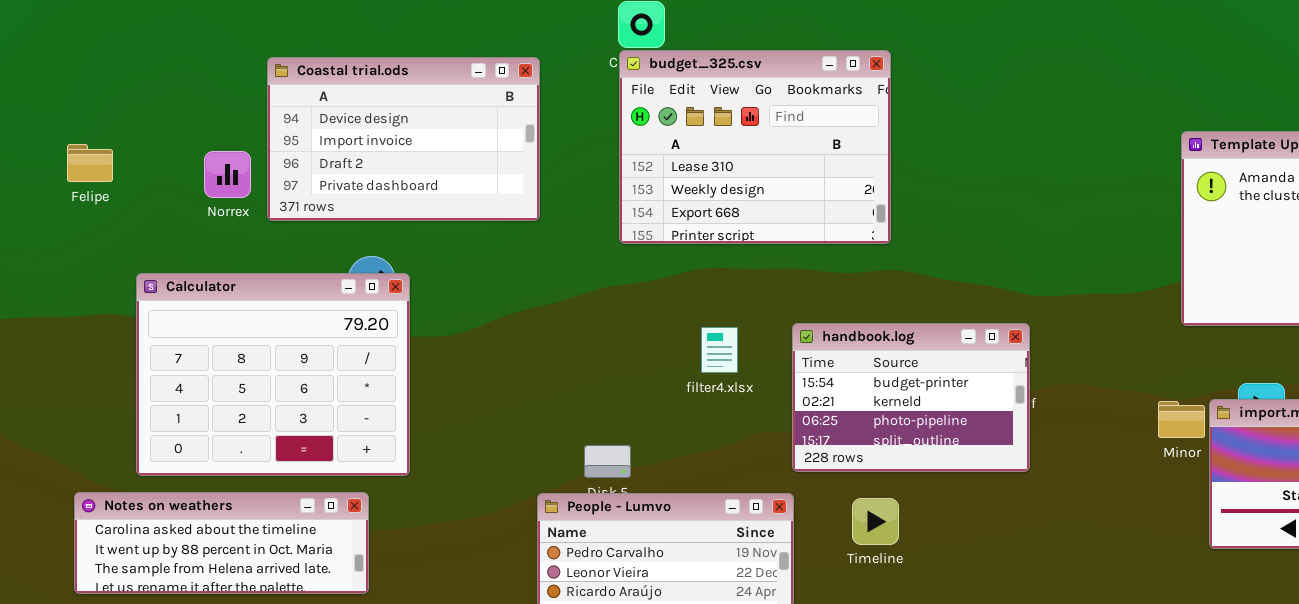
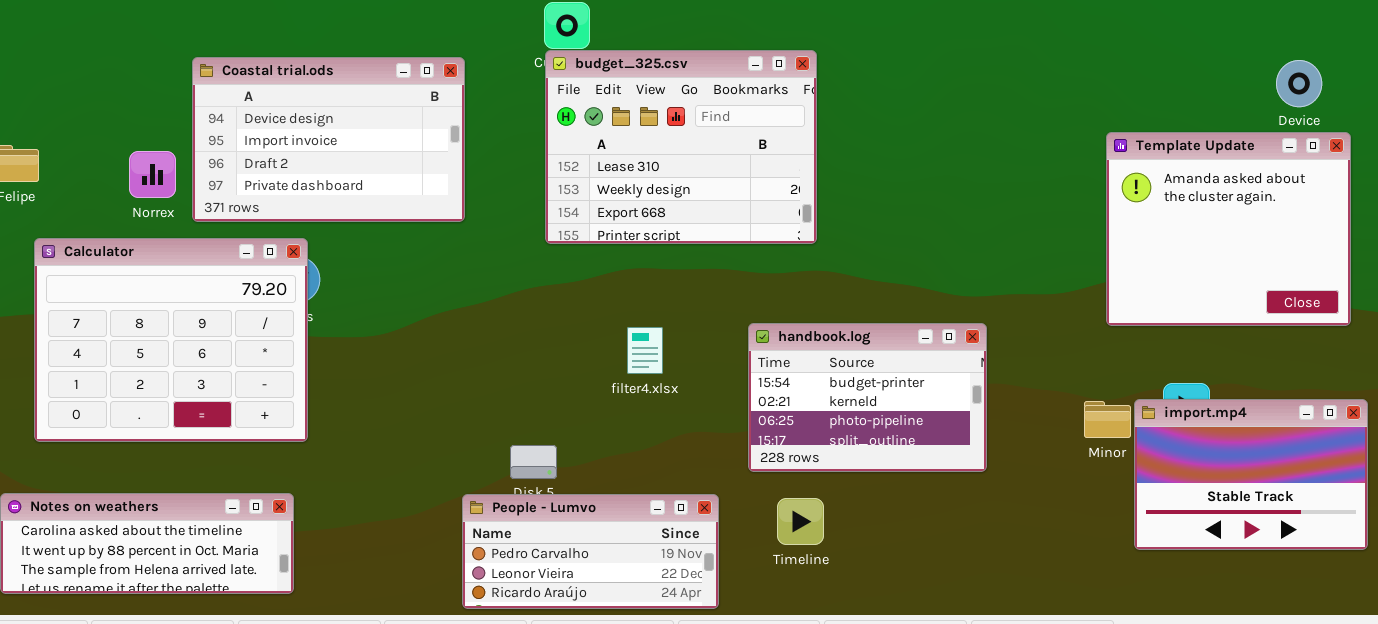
Calculator: [136,273,410,476] -> [34,238,308,442], moved
handbook.log: [792,323,1030,472] -> [748,323,987,472], moved

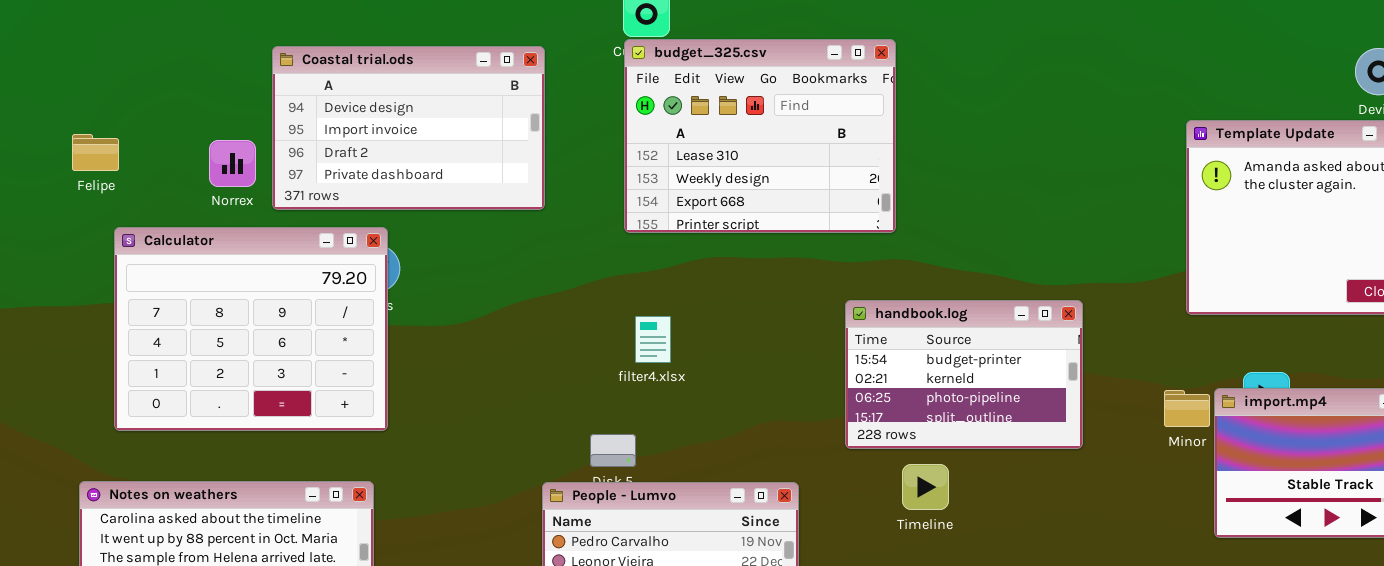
handbook.log: [748,323,987,472] -> [845,300,1083,449], moved
filter4.xlsx: [627,327,663,374] -> [635,316,671,363], moved
Timeline: [777,498,824,545] -> [902,464,949,510], moved

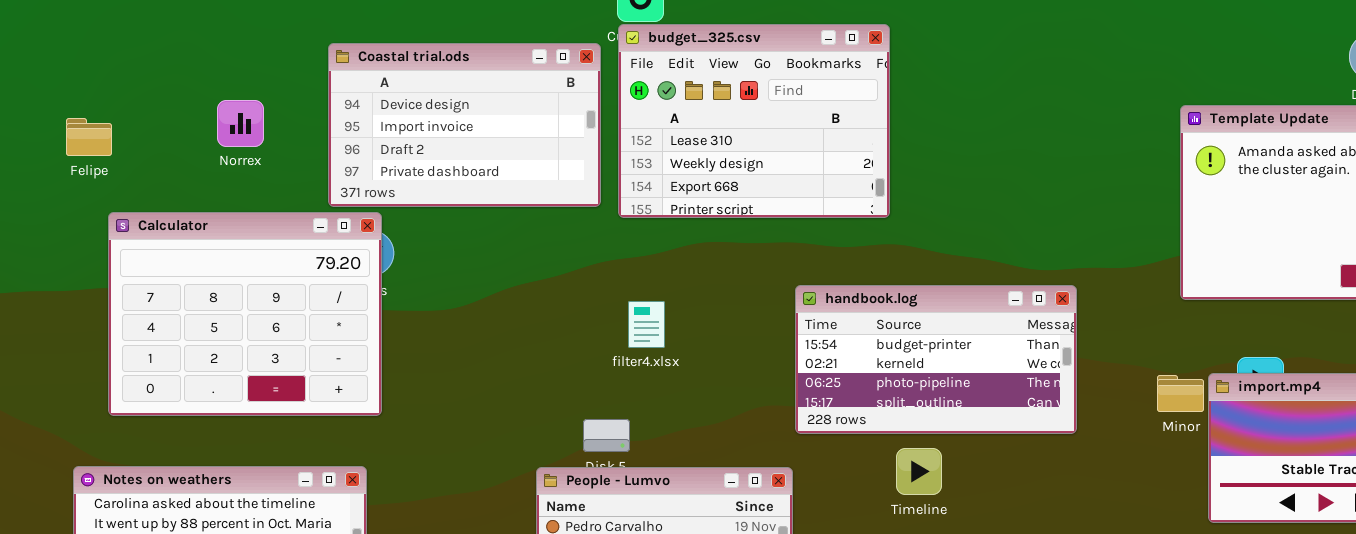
Coastal trial.ods: [272,46,545,210] -> [328,43,601,207], moved
Norrex: [209,140,256,187] -> [217,100,264,147], moved
handbook.log: [845,300,1083,449] -> [795,285,1077,434], resized

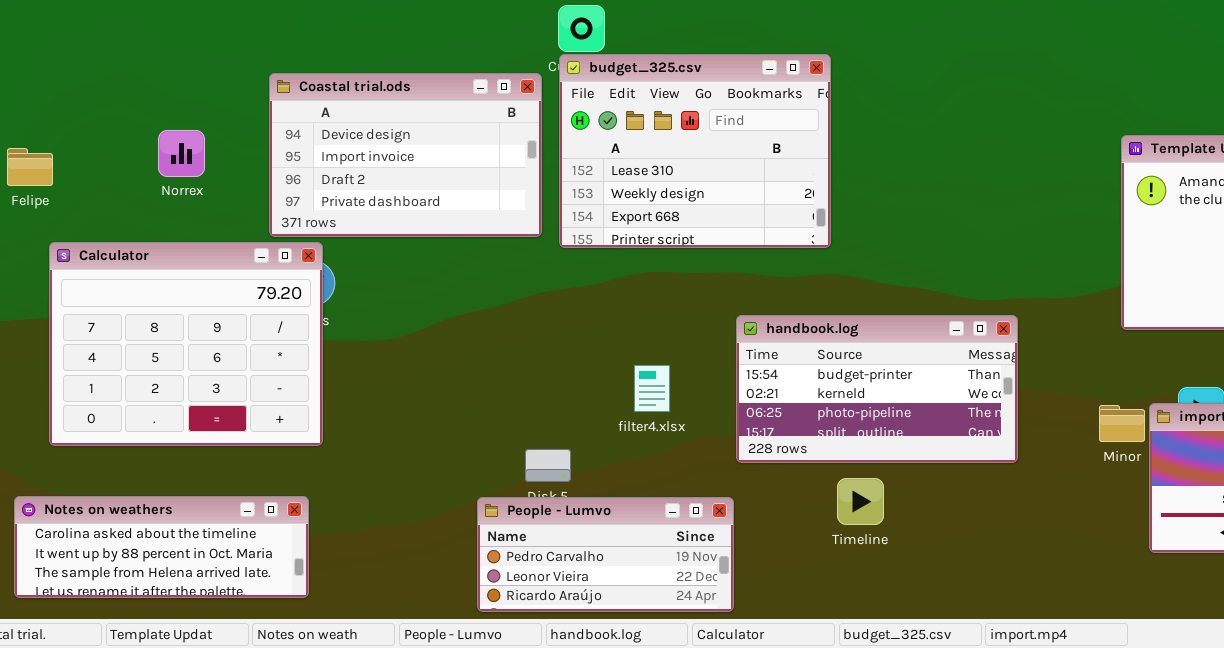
filter4.xlsx: [628,301,665,348] -> [634,365,670,412], moved

